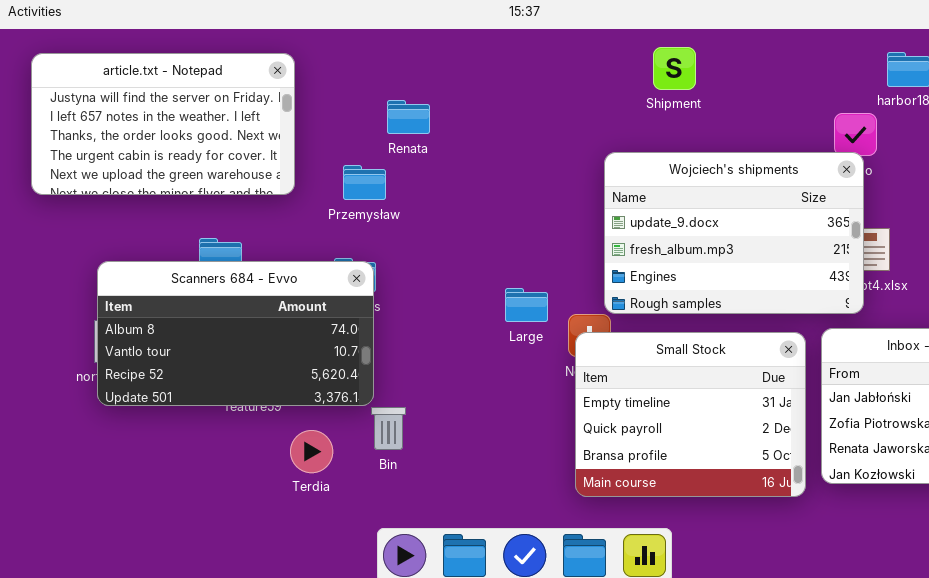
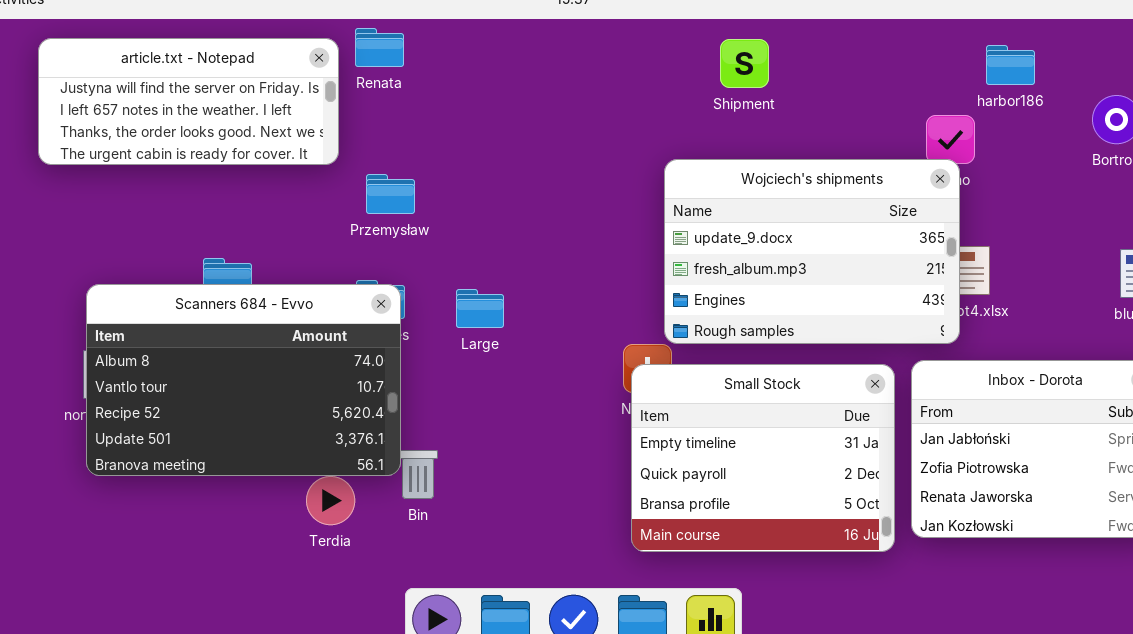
article.txt - Notepad: [31,53,295,195] -> [38,38,339,165], moved, resized
Renata: [387,100,430,134] -> [355,28,404,67], moved
Scanners 684 - Evvo: [97,261,374,406] -> [86,284,401,476], resized
Large: [505,288,548,322] -> [456,289,504,328], moved

